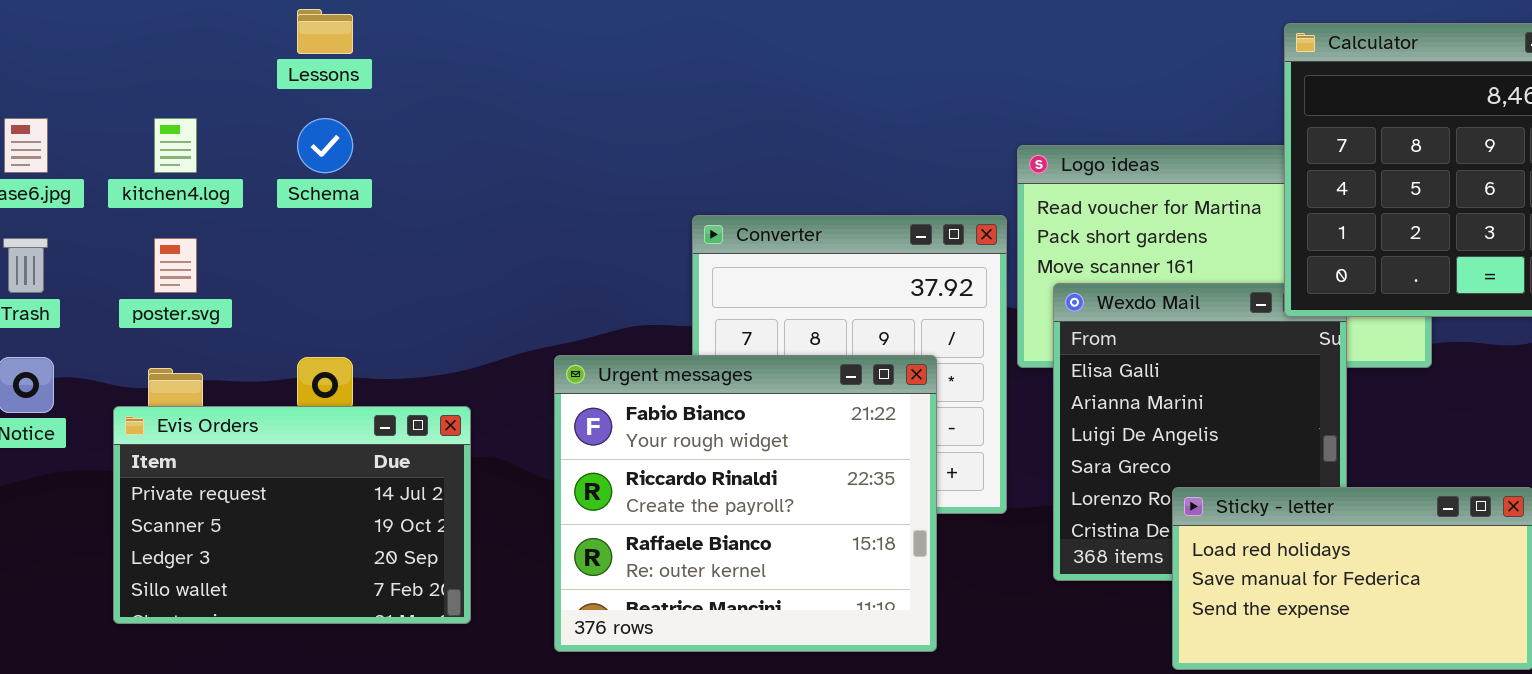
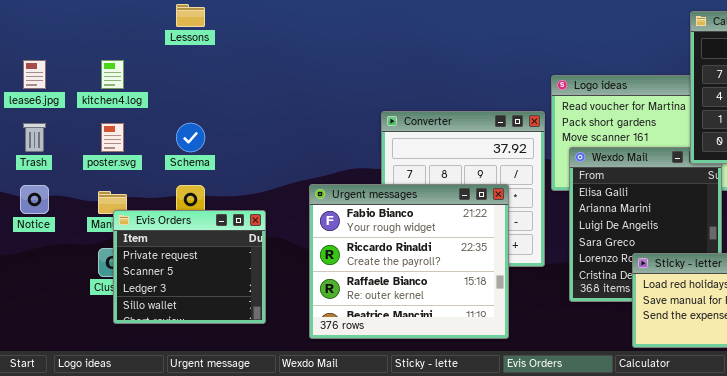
Schema: [297,118,353,173] -> [176,123,205,152], moved
Evis Orders: [113,406,471,624] -> [113,210,266,324], resized

